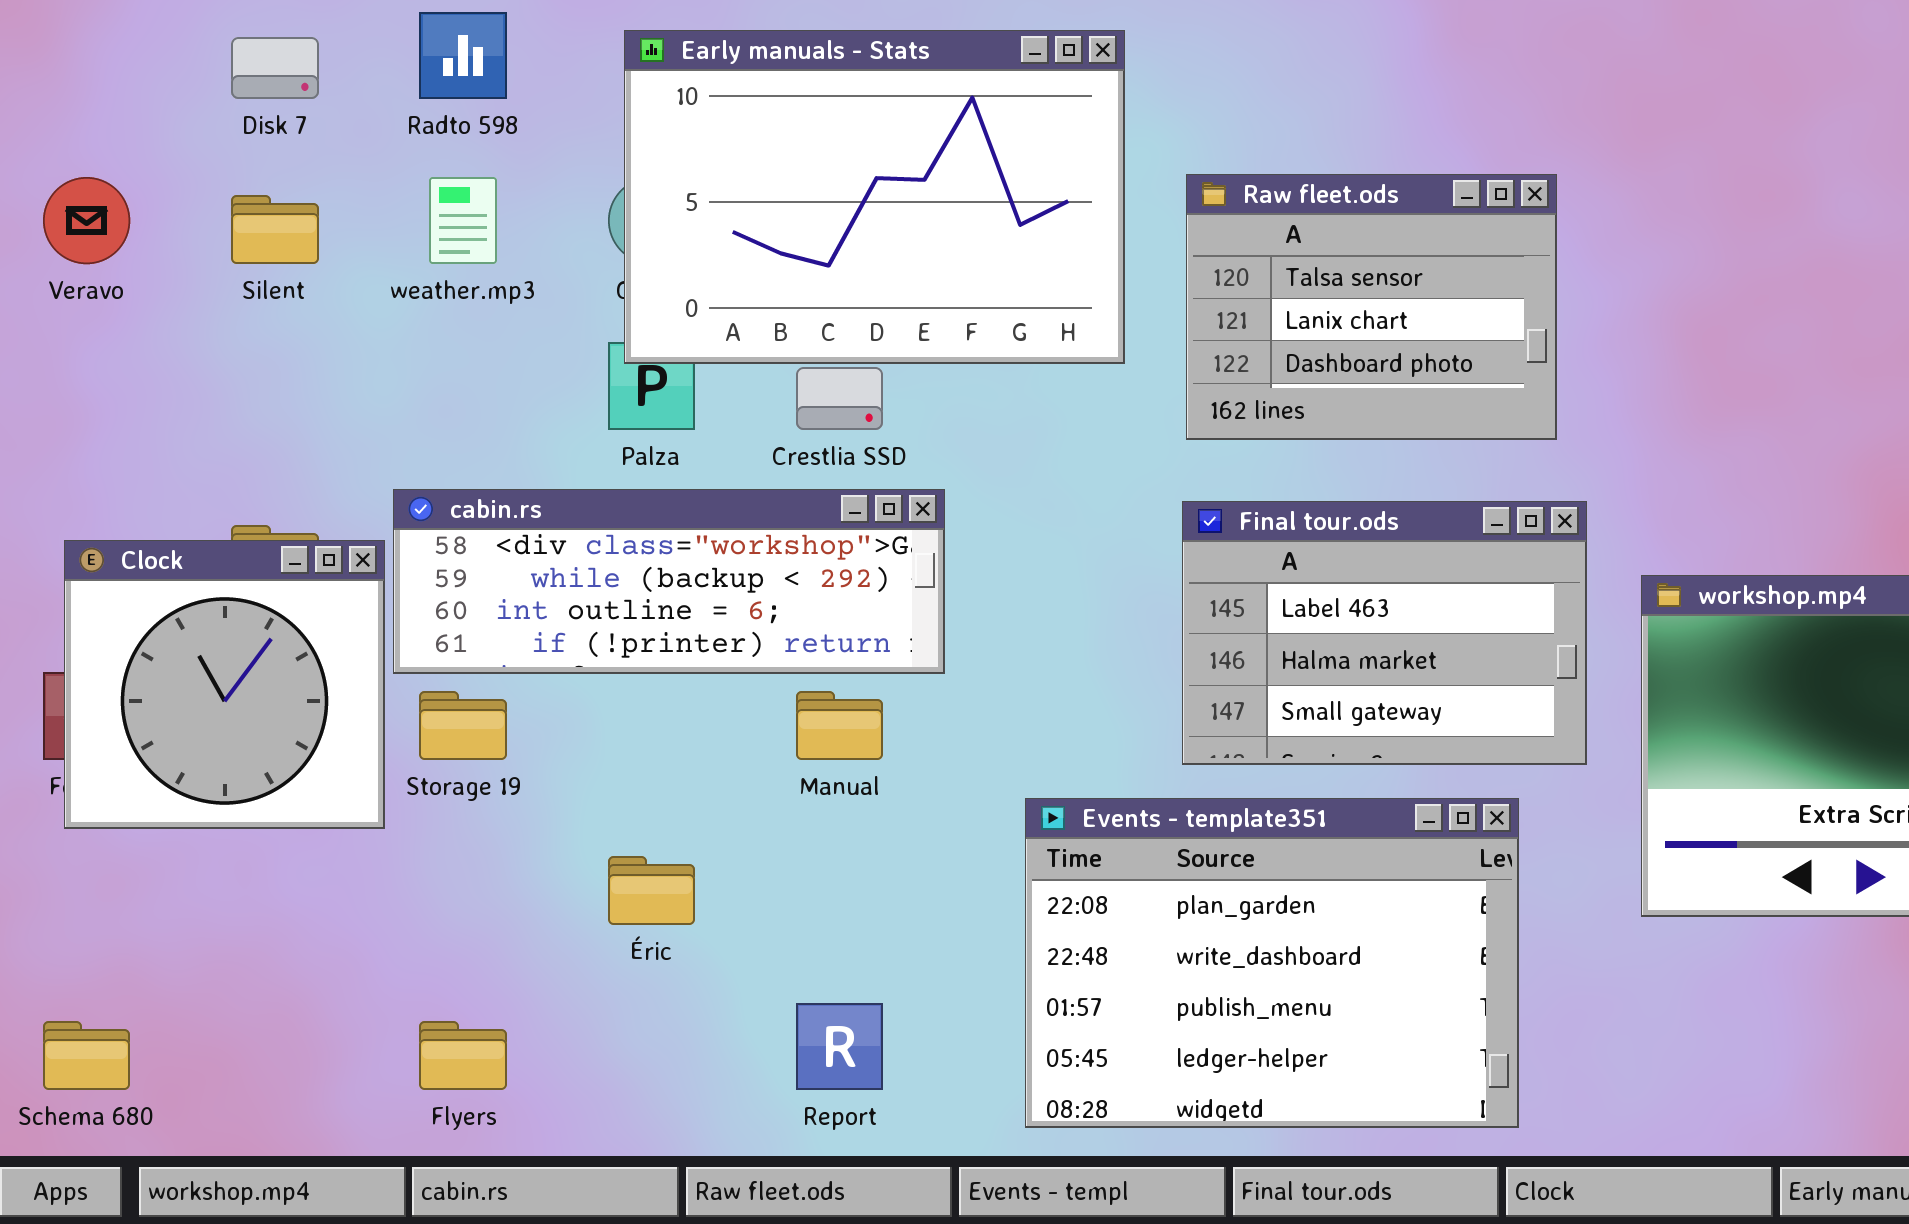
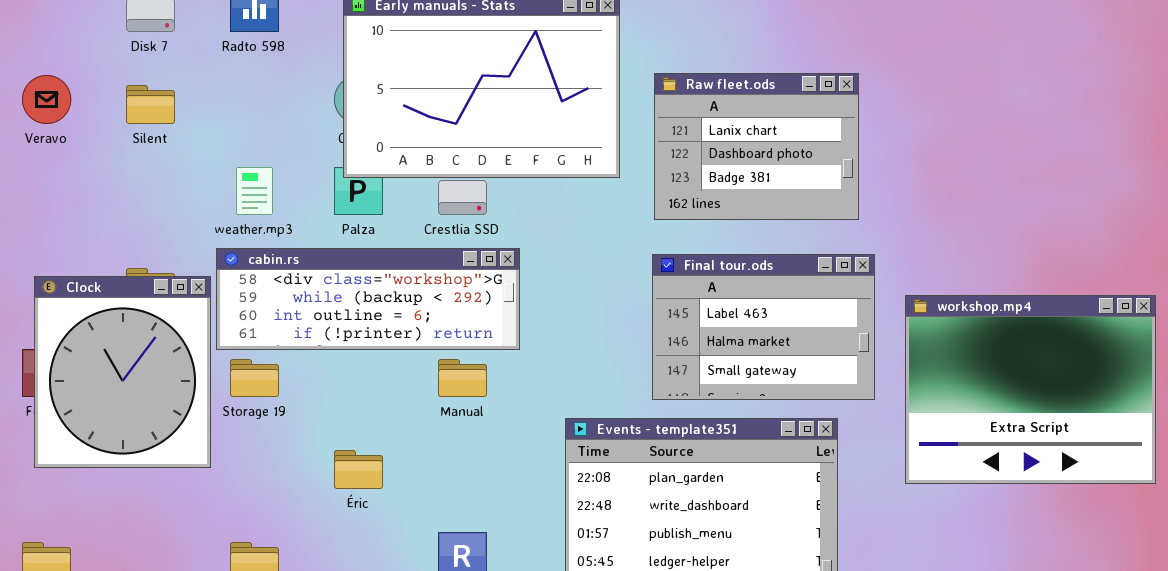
Raw fleet.ods: [1186,174,1557,440] -> [654,73,859,220], scrolled down 1 row
weather.mp3: [429,177,497,264] -> [236,167,273,215], moved
Clock: [64,540,385,829] -> [34,276,211,468], resized

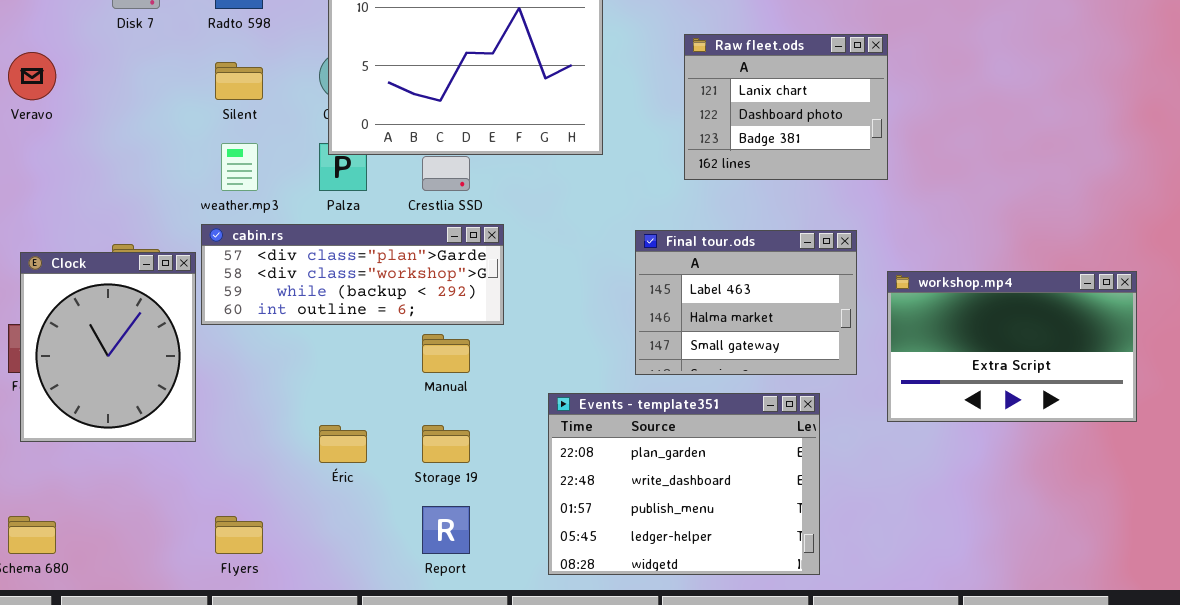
Raw fleet.ods: [654,73,859,220] -> [684,34,888,180], moved
Silent: [126,85,175,124] -> [215,62,263,100], moved
cabin.rs: [216,248,520,350] -> [201,224,504,325], scrolled up 1 row
workshop.mp4: [905,295,1156,484] -> [887,271,1137,422], resized
Storage 19: [230,359,279,397] -> [422,425,470,463], moved

